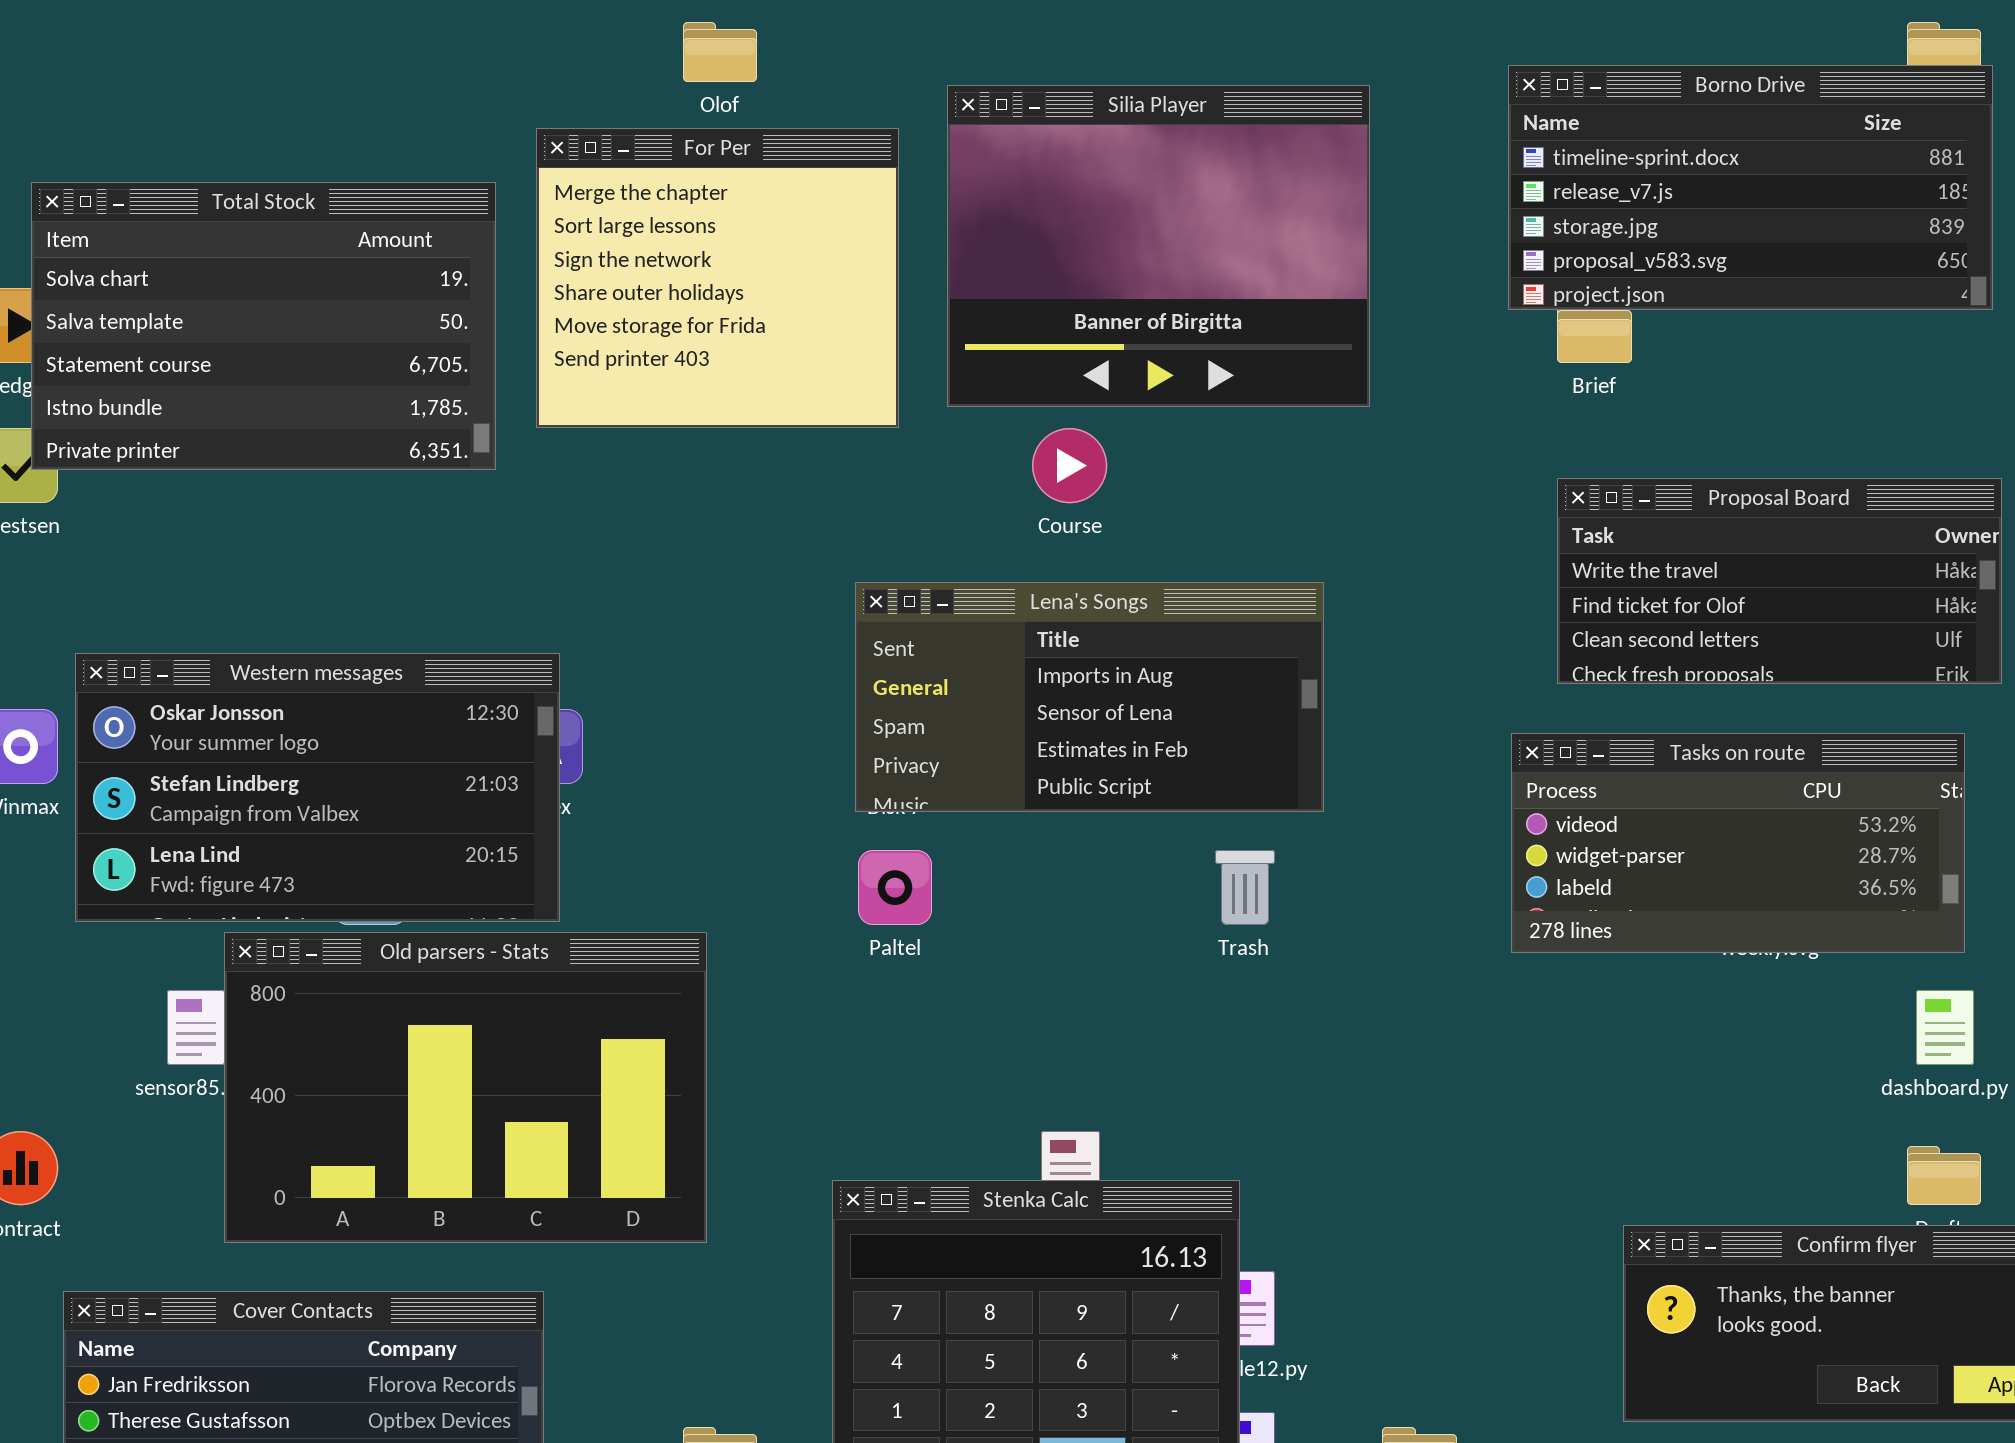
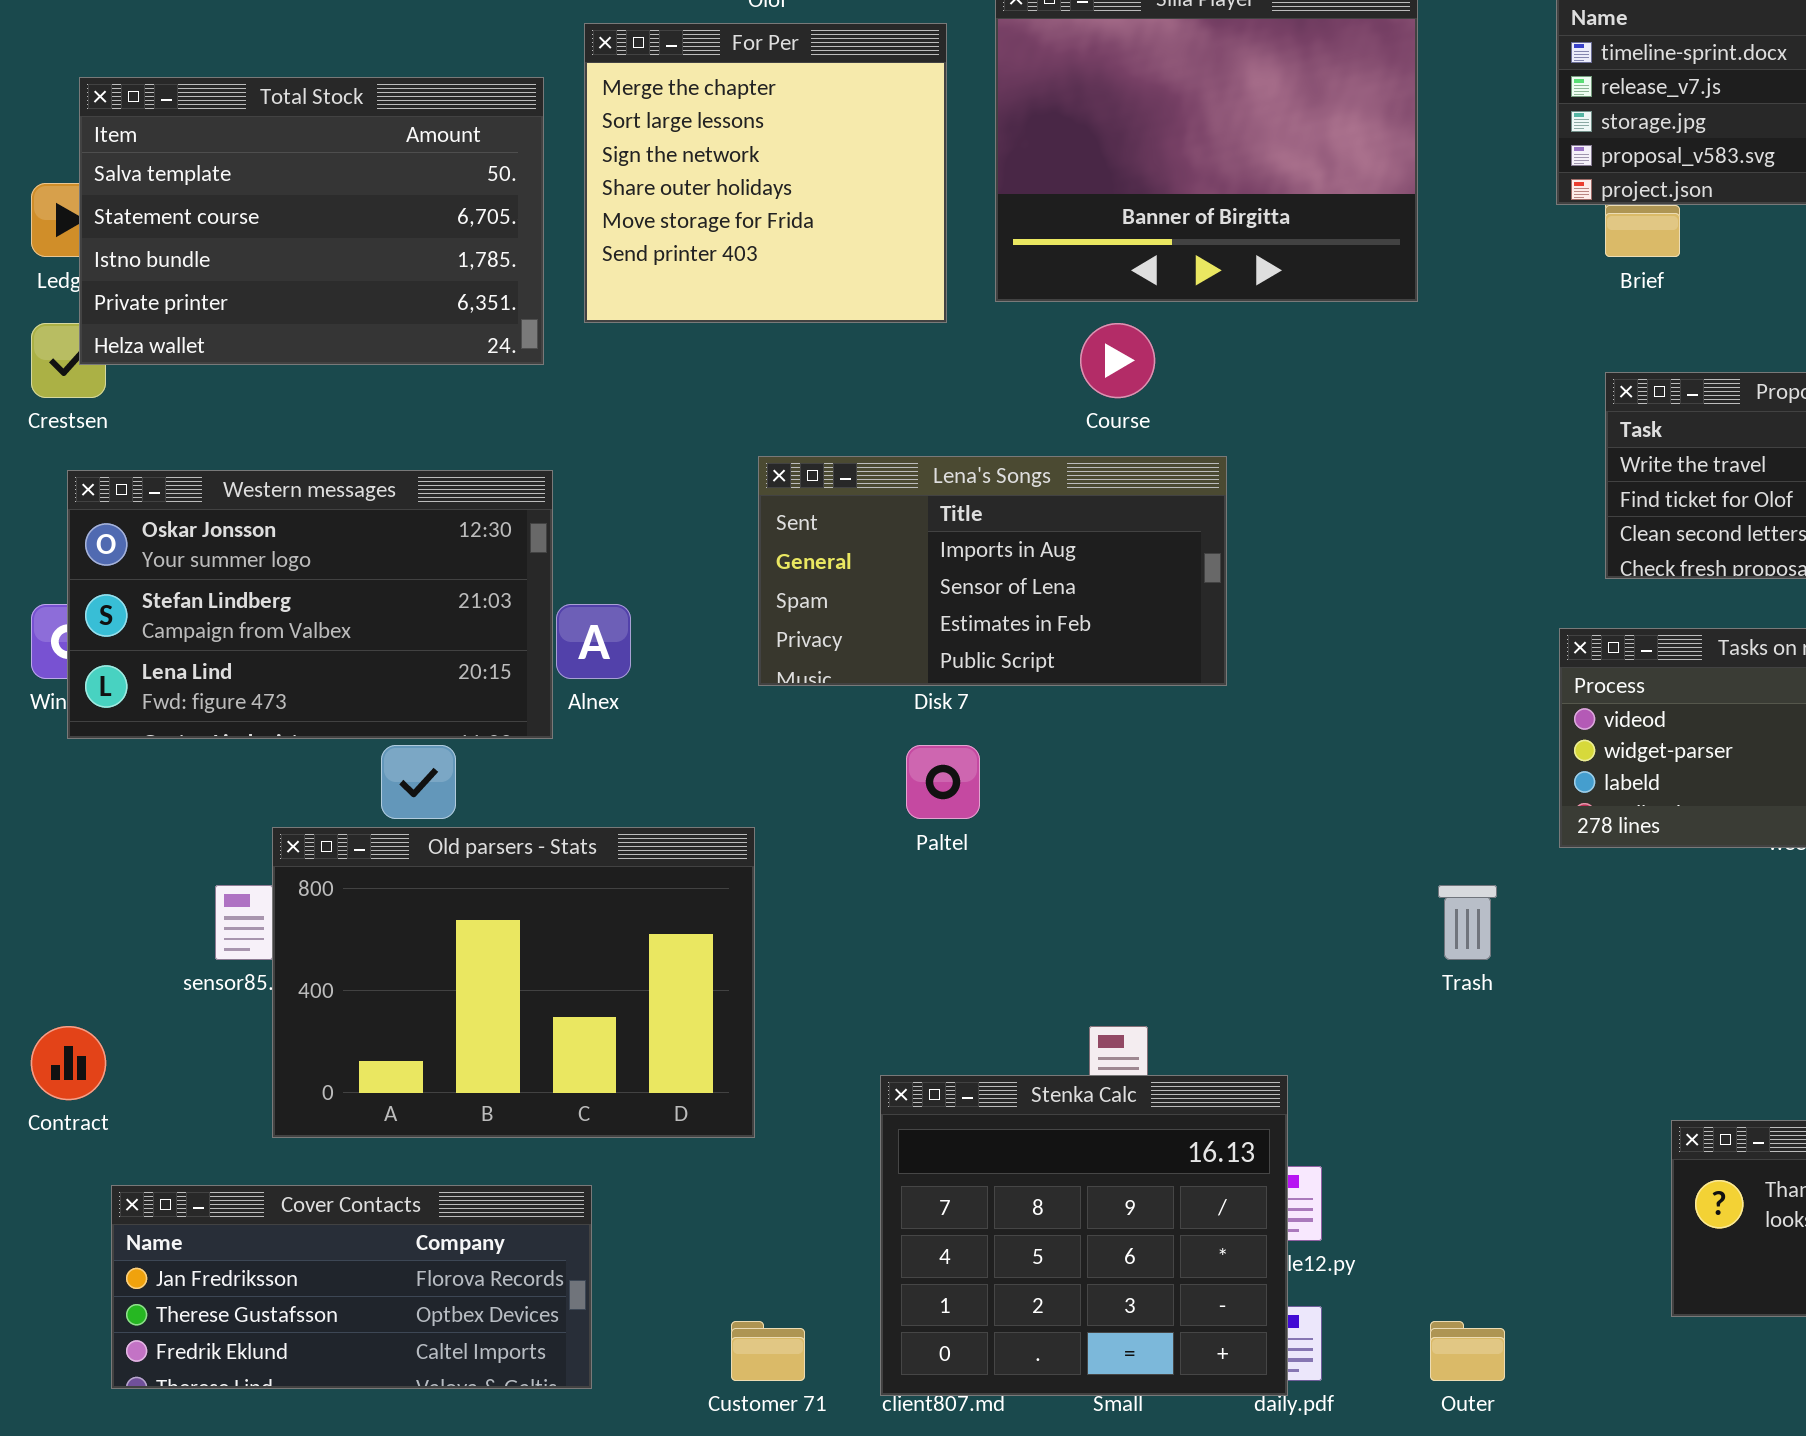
Total Stock: [31,182,496,470] -> [79,77,544,365], scrolled down 1 row
Lena's Songs: [855,582,1324,812] -> [758,456,1227,686], moved
Western messages: [75,653,560,922] -> [67,470,553,739], moved
Trash: [1215,850,1275,925] -> [1438,885,1497,960], moved

